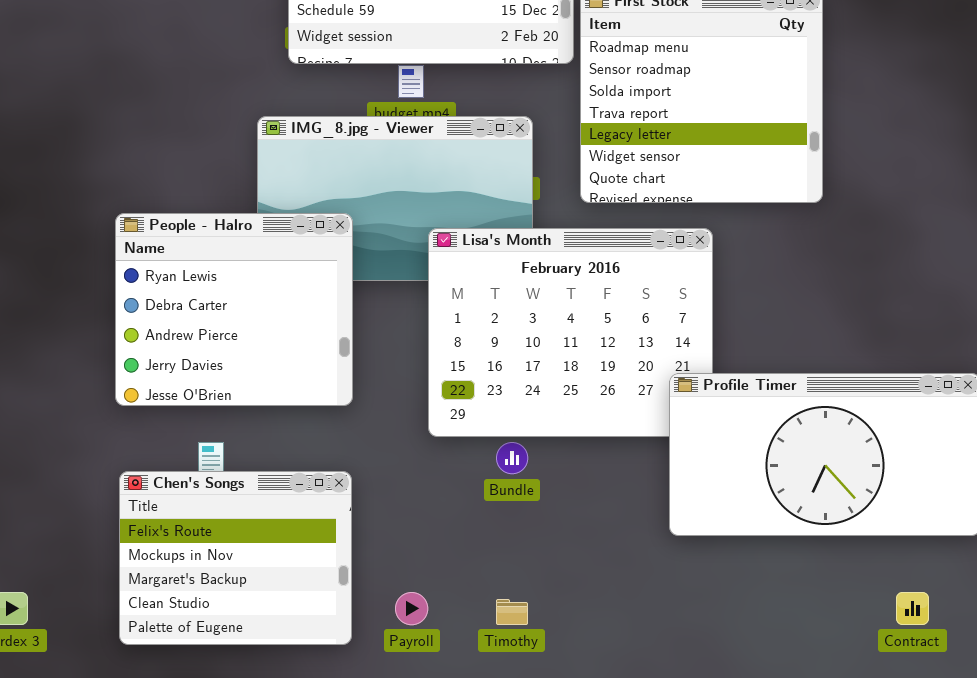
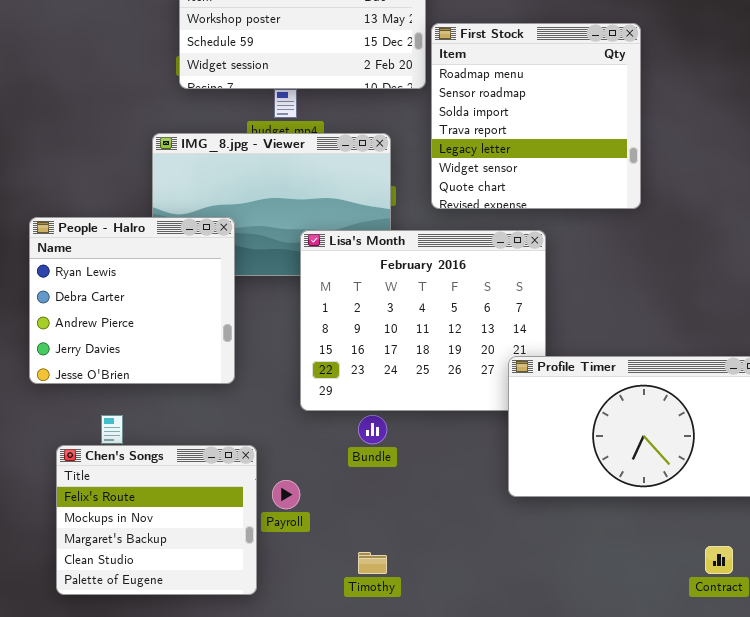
Chen's Songs: [119,471,352,645] -> [56,445,257,595], moved
Payroll: [395,592,428,625] -> [272,480,300,509], moved

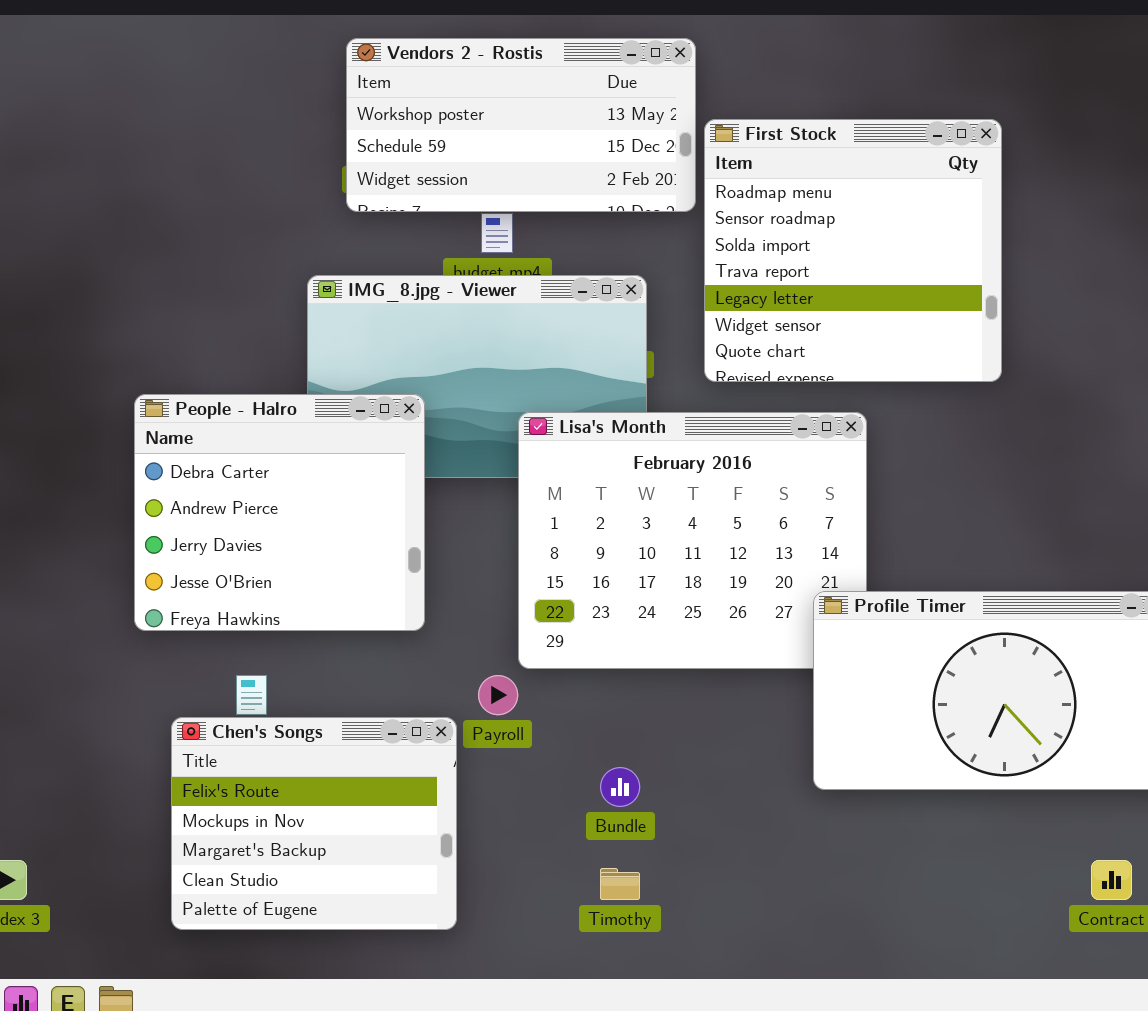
People - Halro: [29,217,235,384] -> [134,394,425,631], scrolled down 1 row
Bundle: [358,415,387,444] -> [600,767,640,807], moved
Payroll: [272,480,300,509] -> [478,675,518,715], moved

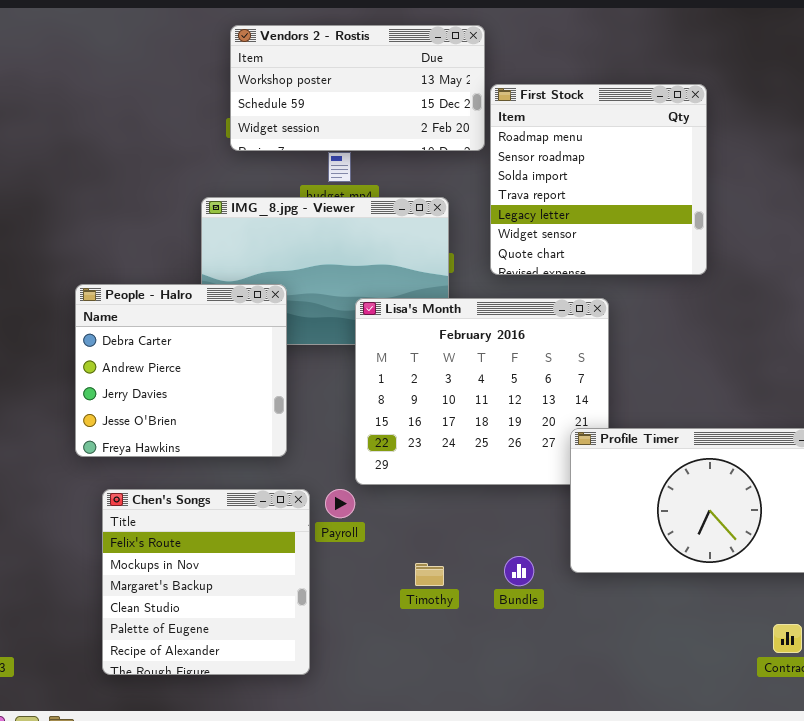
Chen's Songs: [171,717,457,930] -> [102,489,310,675], resized
Bundle: [600,767,640,807] -> [504,556,534,586], moved
Timothy: [600,868,640,900] -> [415,563,444,586], moved

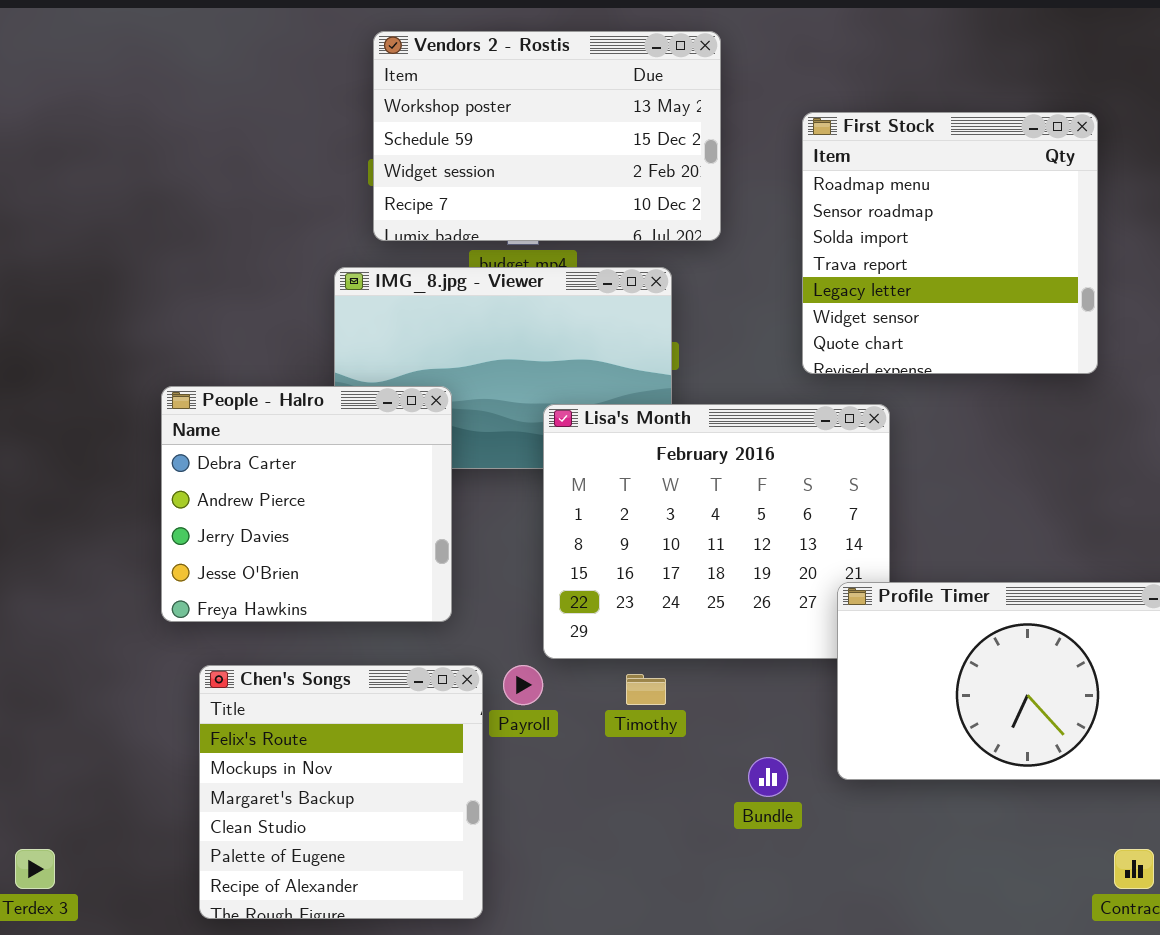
Vendors 2 - Rostis: [230,25,485,151] -> [373,31,721,241], resized
First Stock: [490,84,707,275] -> [802,112,1098,374], moved
Timothy: [415,563,444,586] -> [626,674,666,705], moved

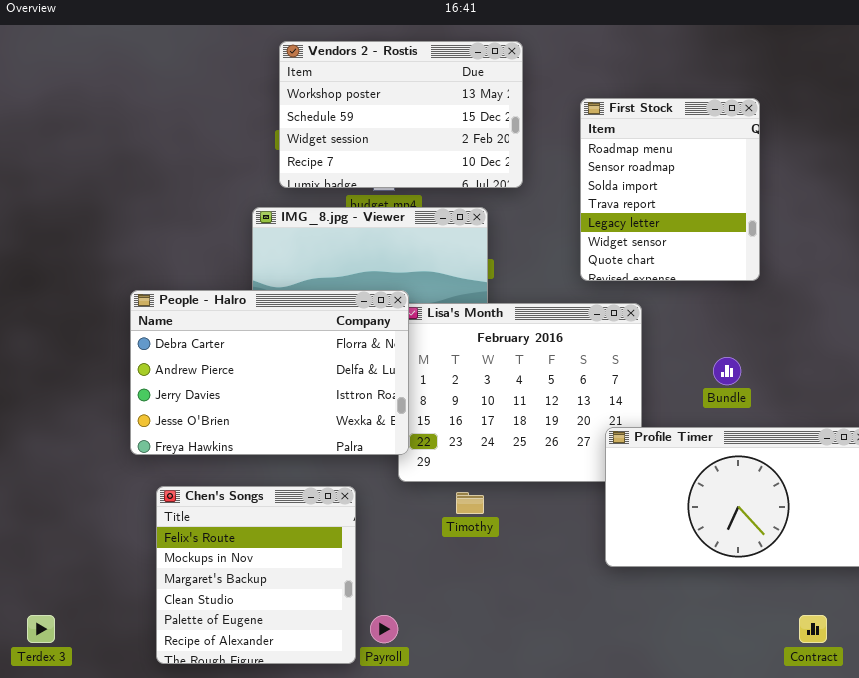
First Stock: [802,112,1098,374] -> [580,98,760,281], resized
People - Halro: [161,386,452,622] -> [130,290,409,455], resized
Payroll: [503,665,543,705] -> [370,615,398,643], moved
Bundle: [748,757,788,797] -> [713,357,741,385], moved

